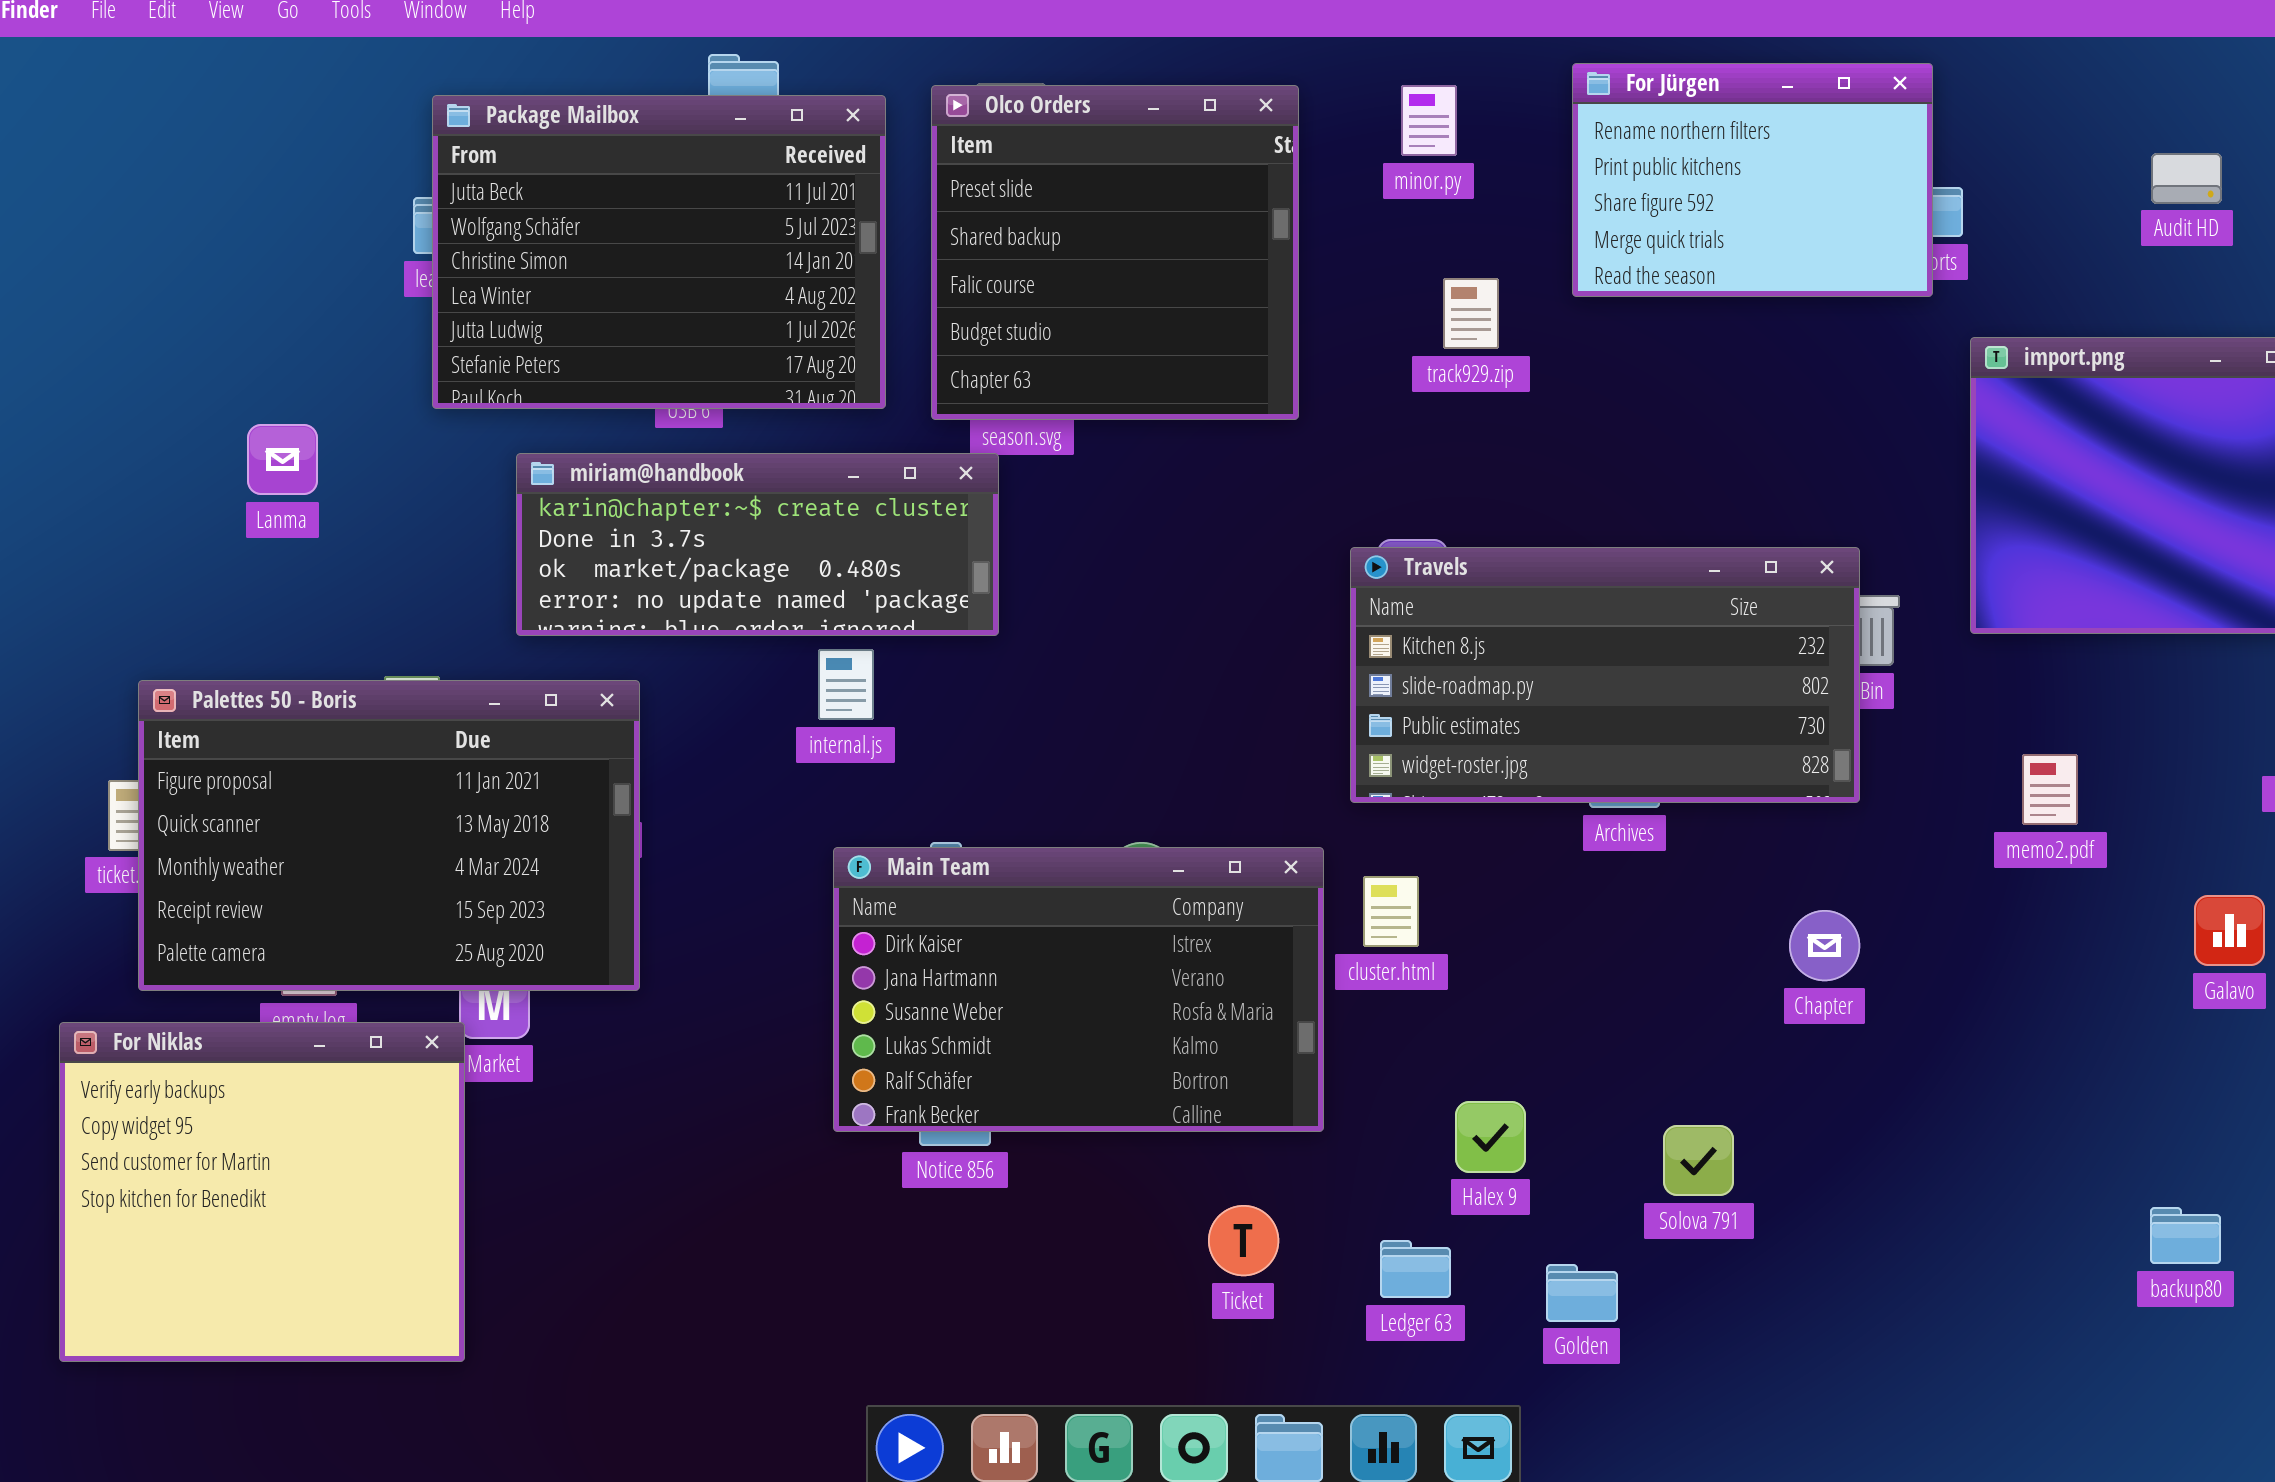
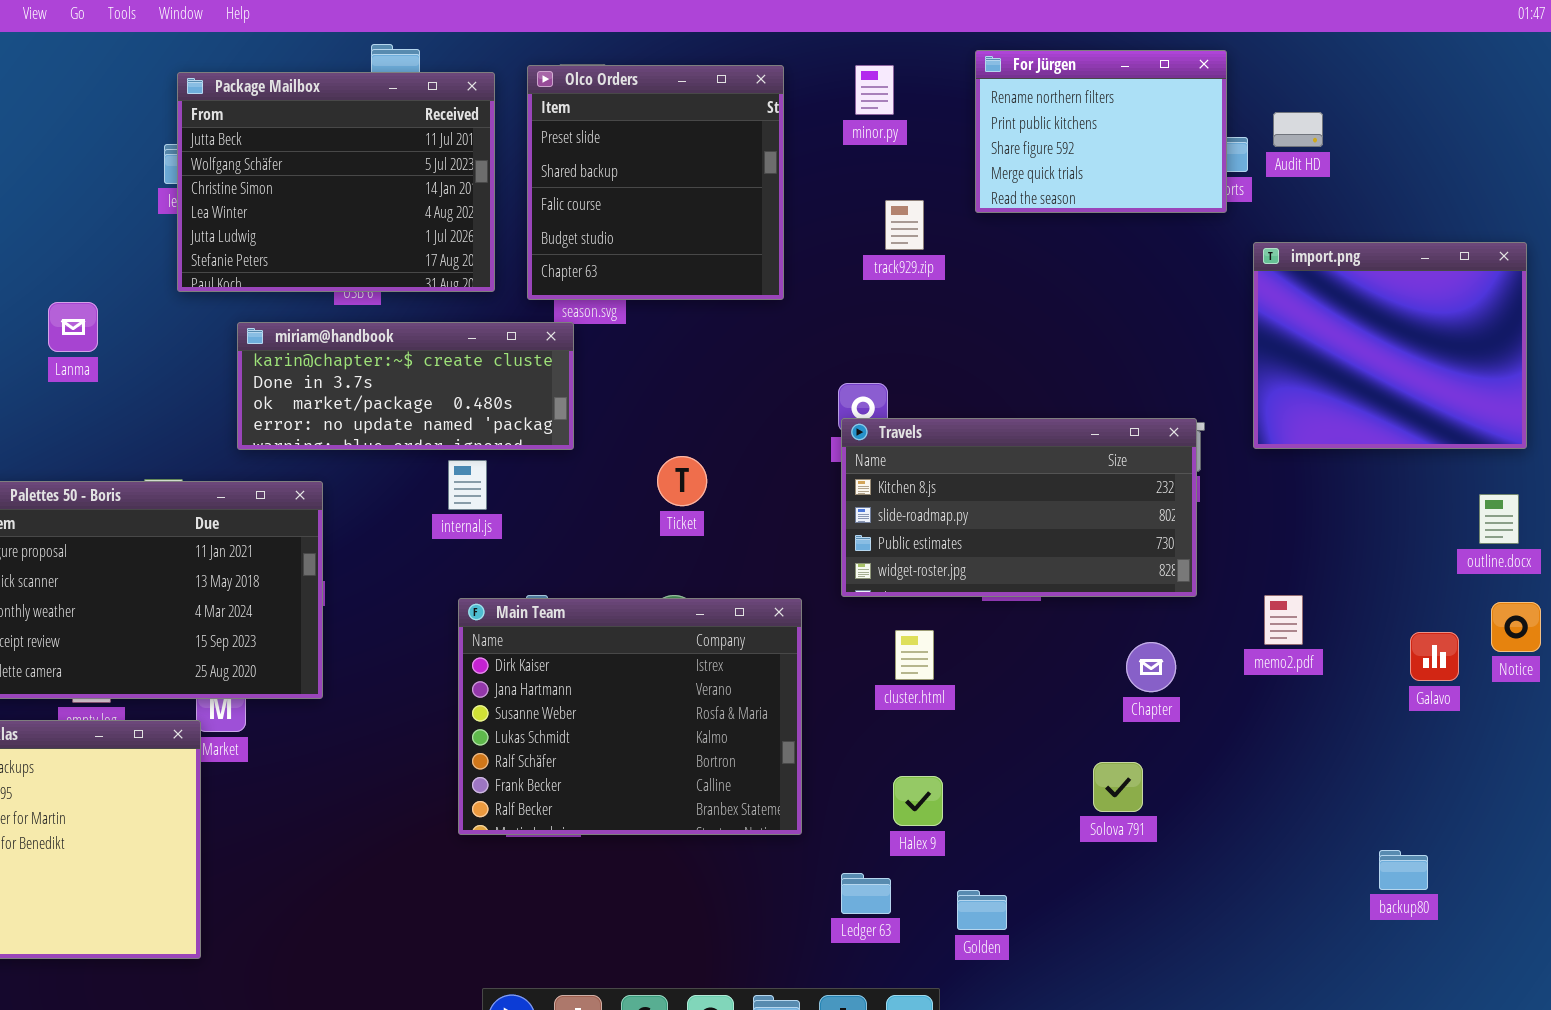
Audit HD: [2151,153,2222,204] -> [1273,112,1323,147], moved
Travels: [1350,547,1860,803] -> [841,418,1197,597], moved
memo2.pdf: [2022,754,2078,825] -> [1264,595,1303,645], moved
Main Team: [833,847,1324,1132] -> [458,598,802,835], resized
cluster.html: [1363,876,1419,947] -> [895,630,934,680], moved
Solova 791: [1663,1125,1734,1196] -> [1093,762,1143,812], moved
Ticket: [1208,1205,1279,1276] -> [657,456,707,506], moved

